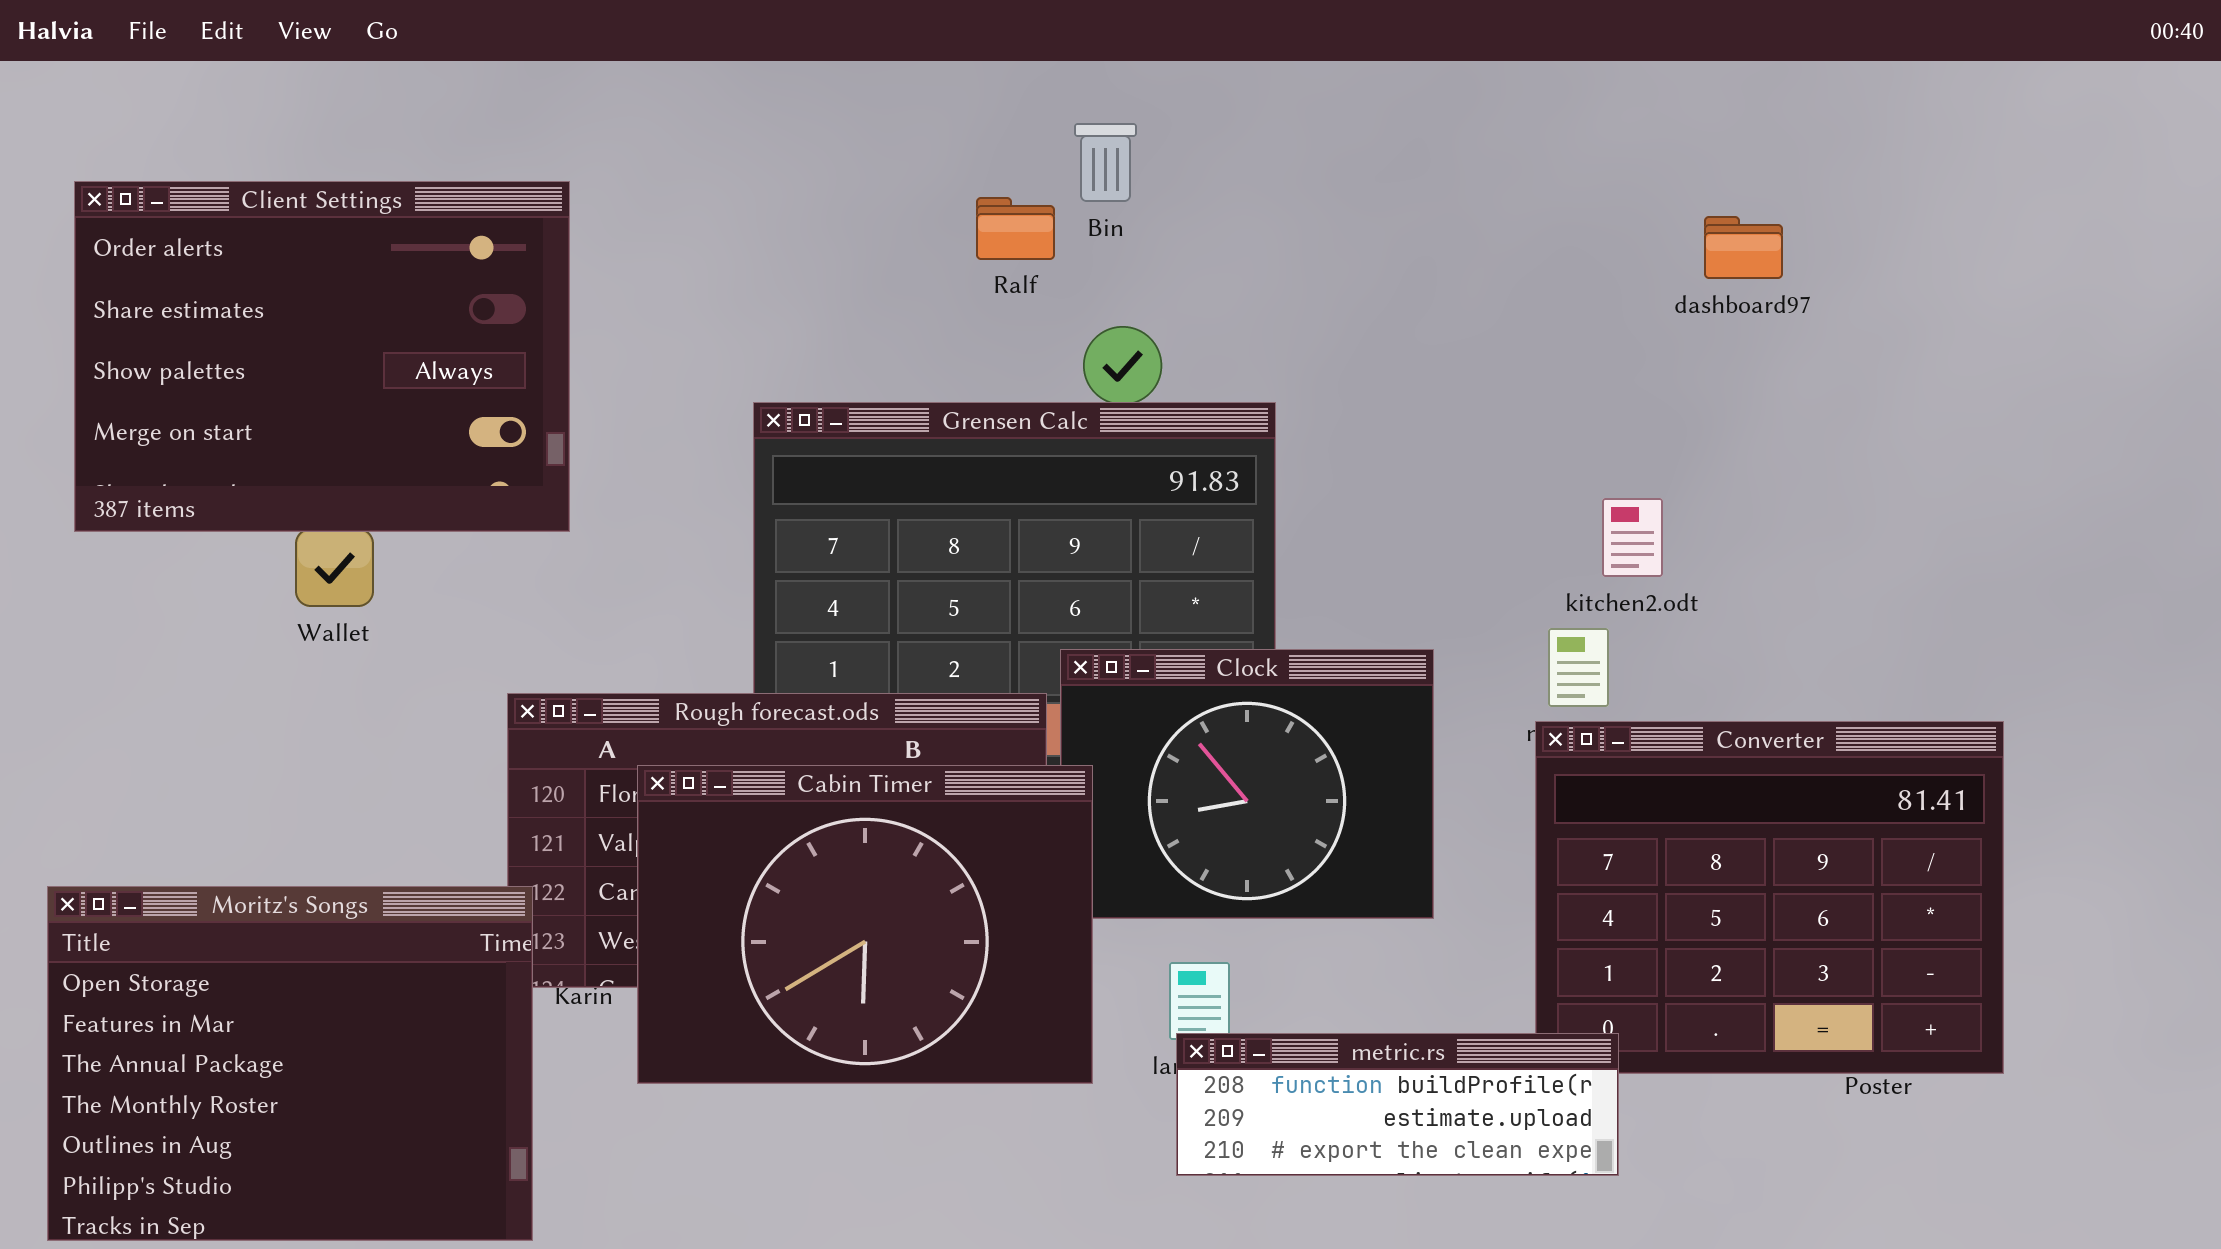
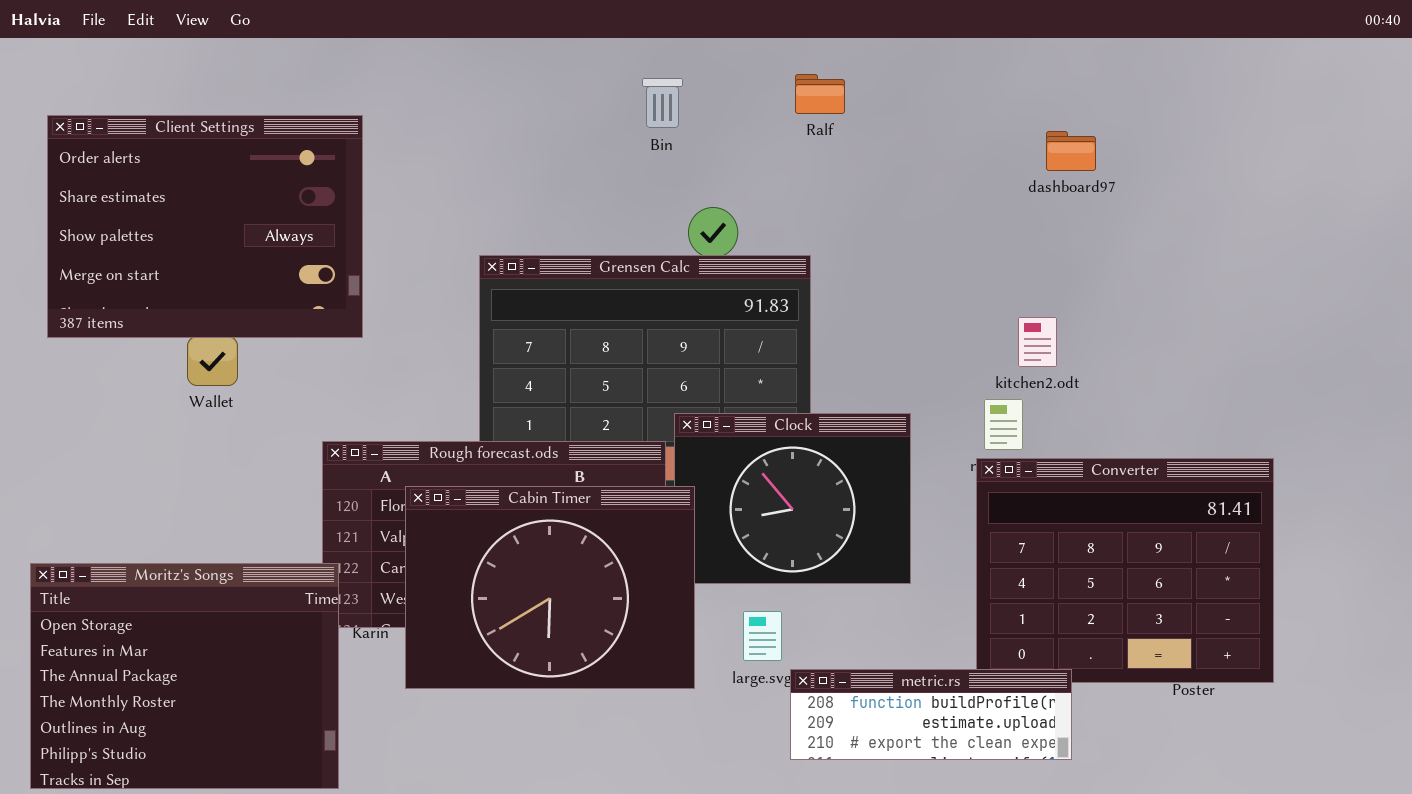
Bin: [1074,123,1137,202] -> [642,78,683,128], moved
Ralf: [976,197,1055,260] -> [795,74,845,114], moved
dashboard97: [1704,216,1783,279] -> [1046,131,1096,171], moved
metric.rs: [1176,1033,1619,1176] -> [790,669,1072,760], moved

